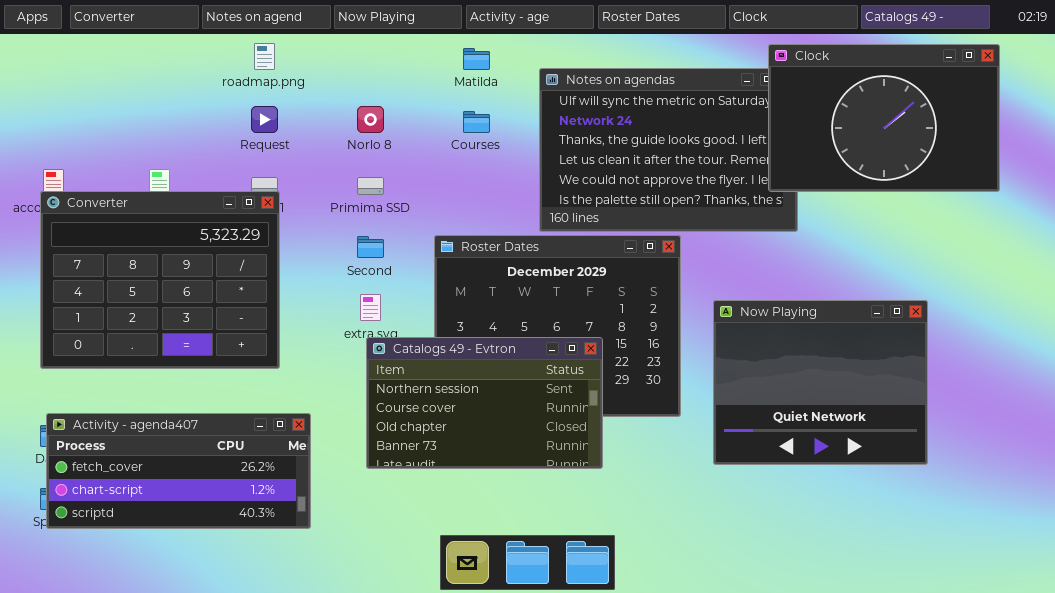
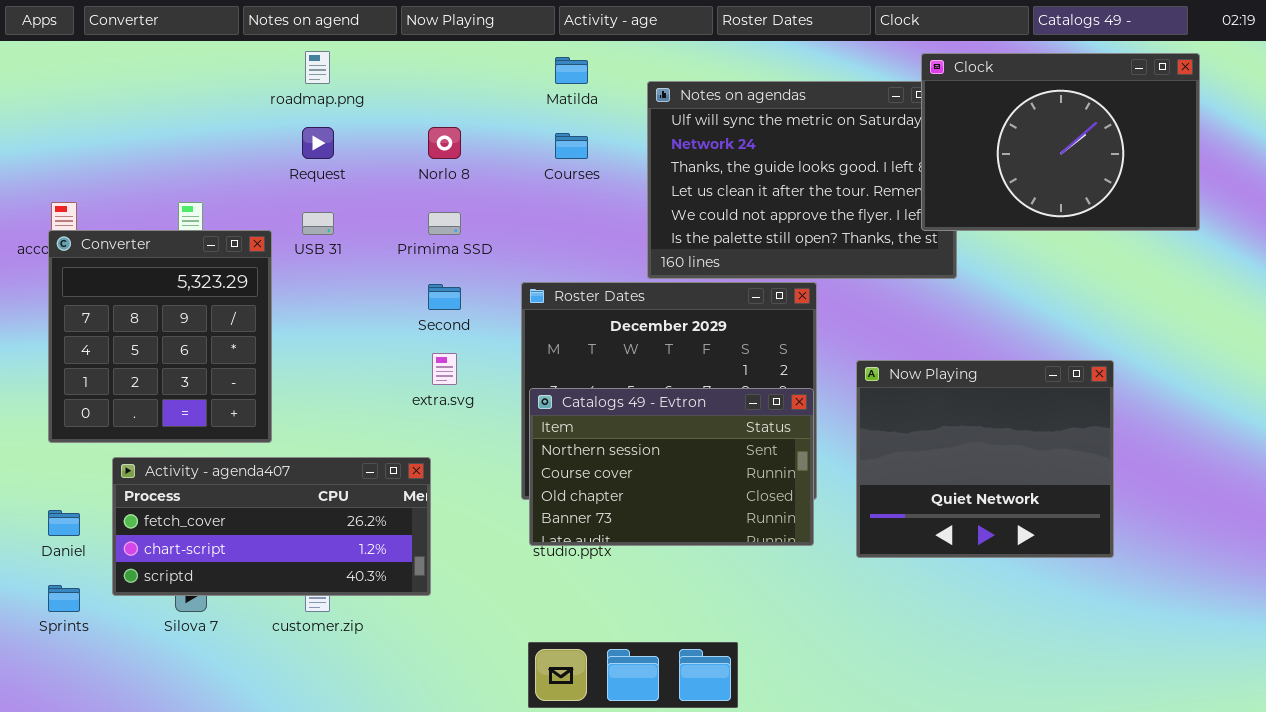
Converter: [40,191,280,369] -> [48,230,272,443], resized
Catalogs 49 - Evtron: [366,337,603,469] -> [529,388,814,546], moved
Activity - agenda407: [46,413,311,529] -> [112,457,431,596], moved

